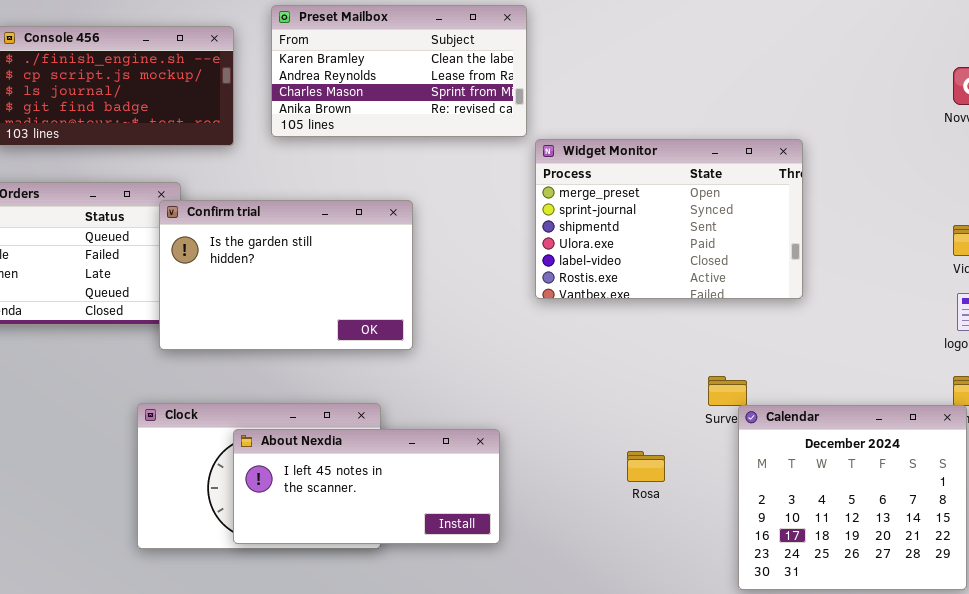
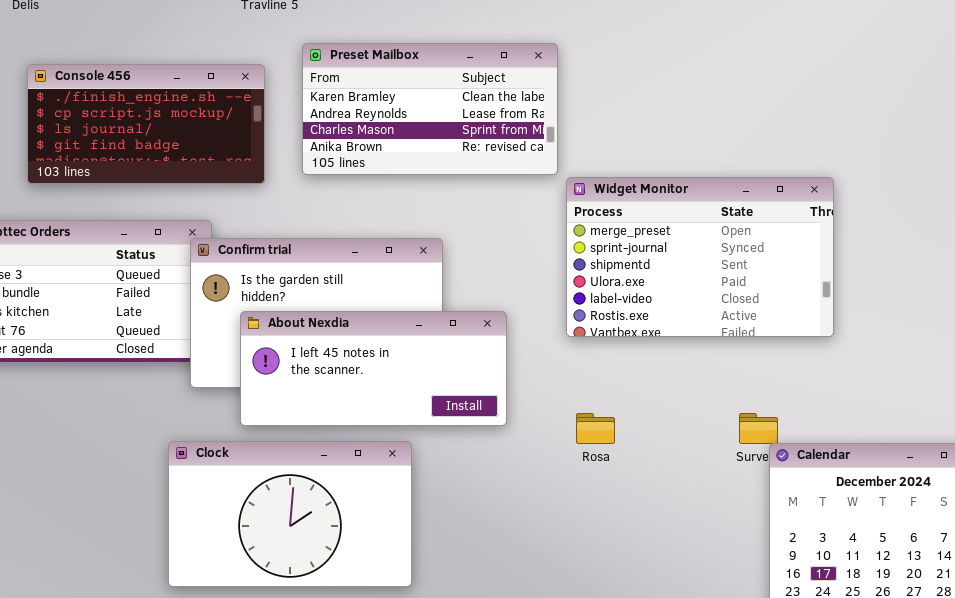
About Nexdia: [233,429,500,544] -> [240,311,507,426], moved
Rosa: [627,451,665,482] -> [576,413,615,444], moved

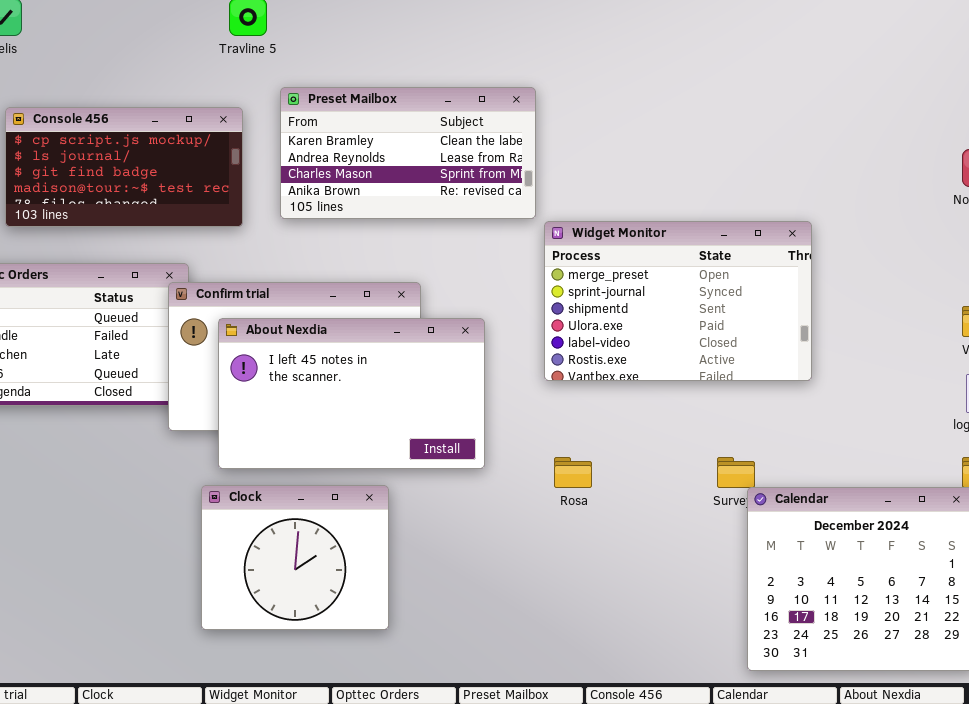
Console 456: [27,64,265,184] -> [5,107,243,227], scrolled down 1 row
About Nexdia: [240,311,507,426] -> [218,318,485,469], resized
Clock: [168,441,412,587] -> [201,485,389,630], resized

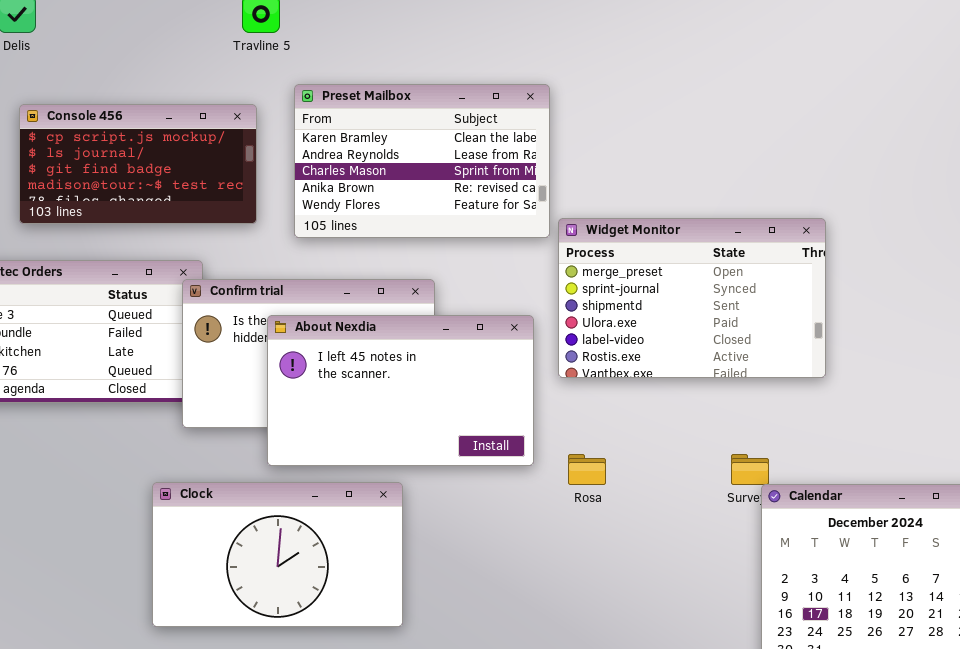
Preset Mailbox: [280,87,536,219] -> [294,84,550,238], resized
About Nexdia: [218,318,485,469] -> [267,315,534,466], moved
Clock: [201,485,389,630] -> [152,482,403,627], resized

